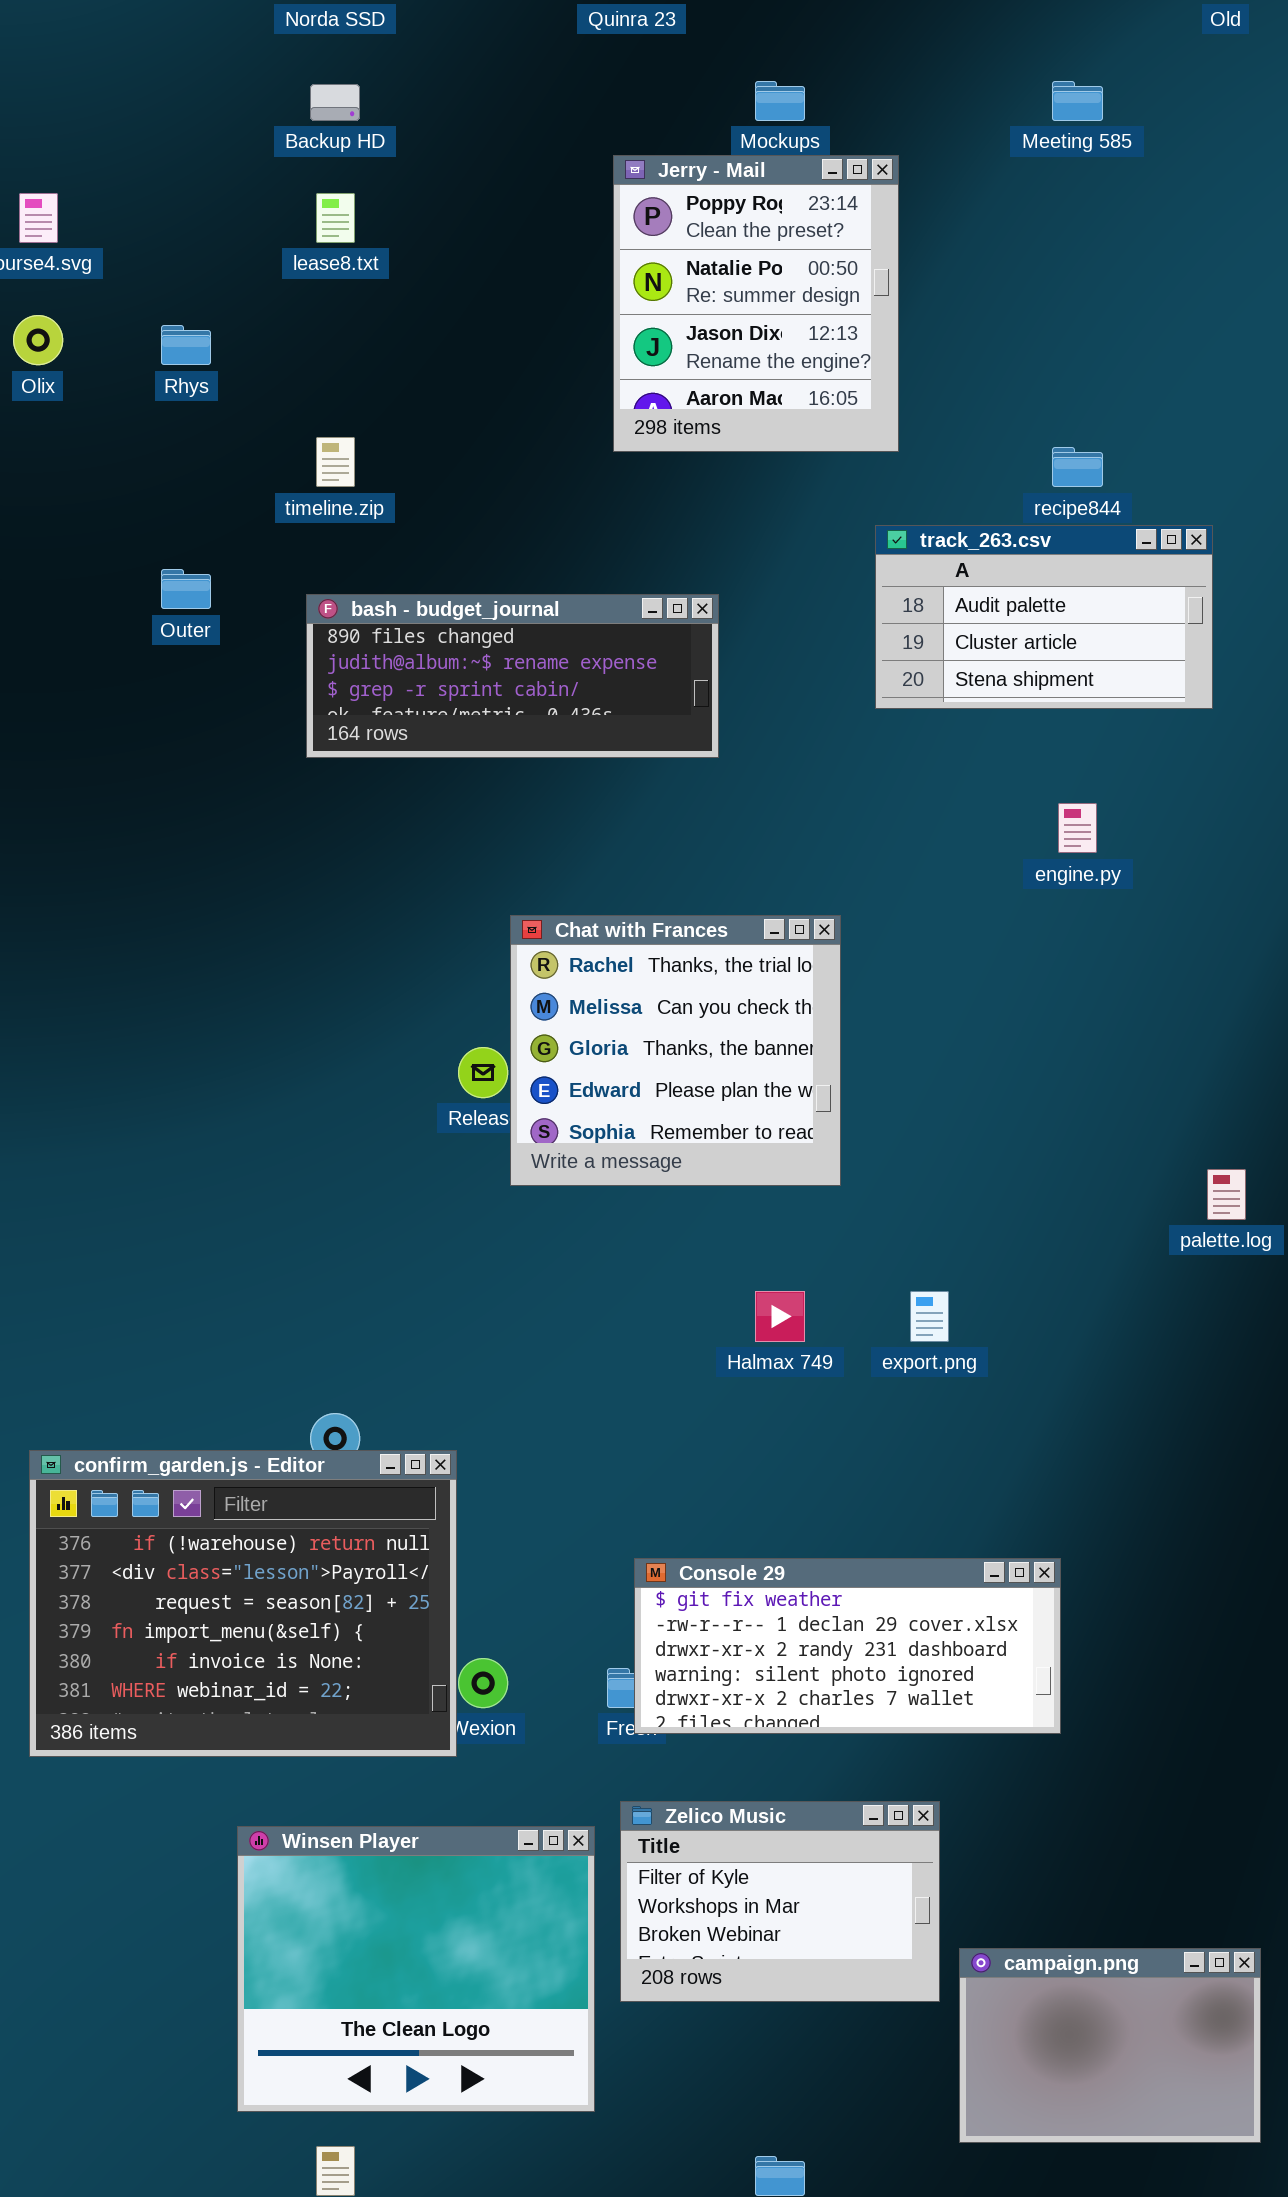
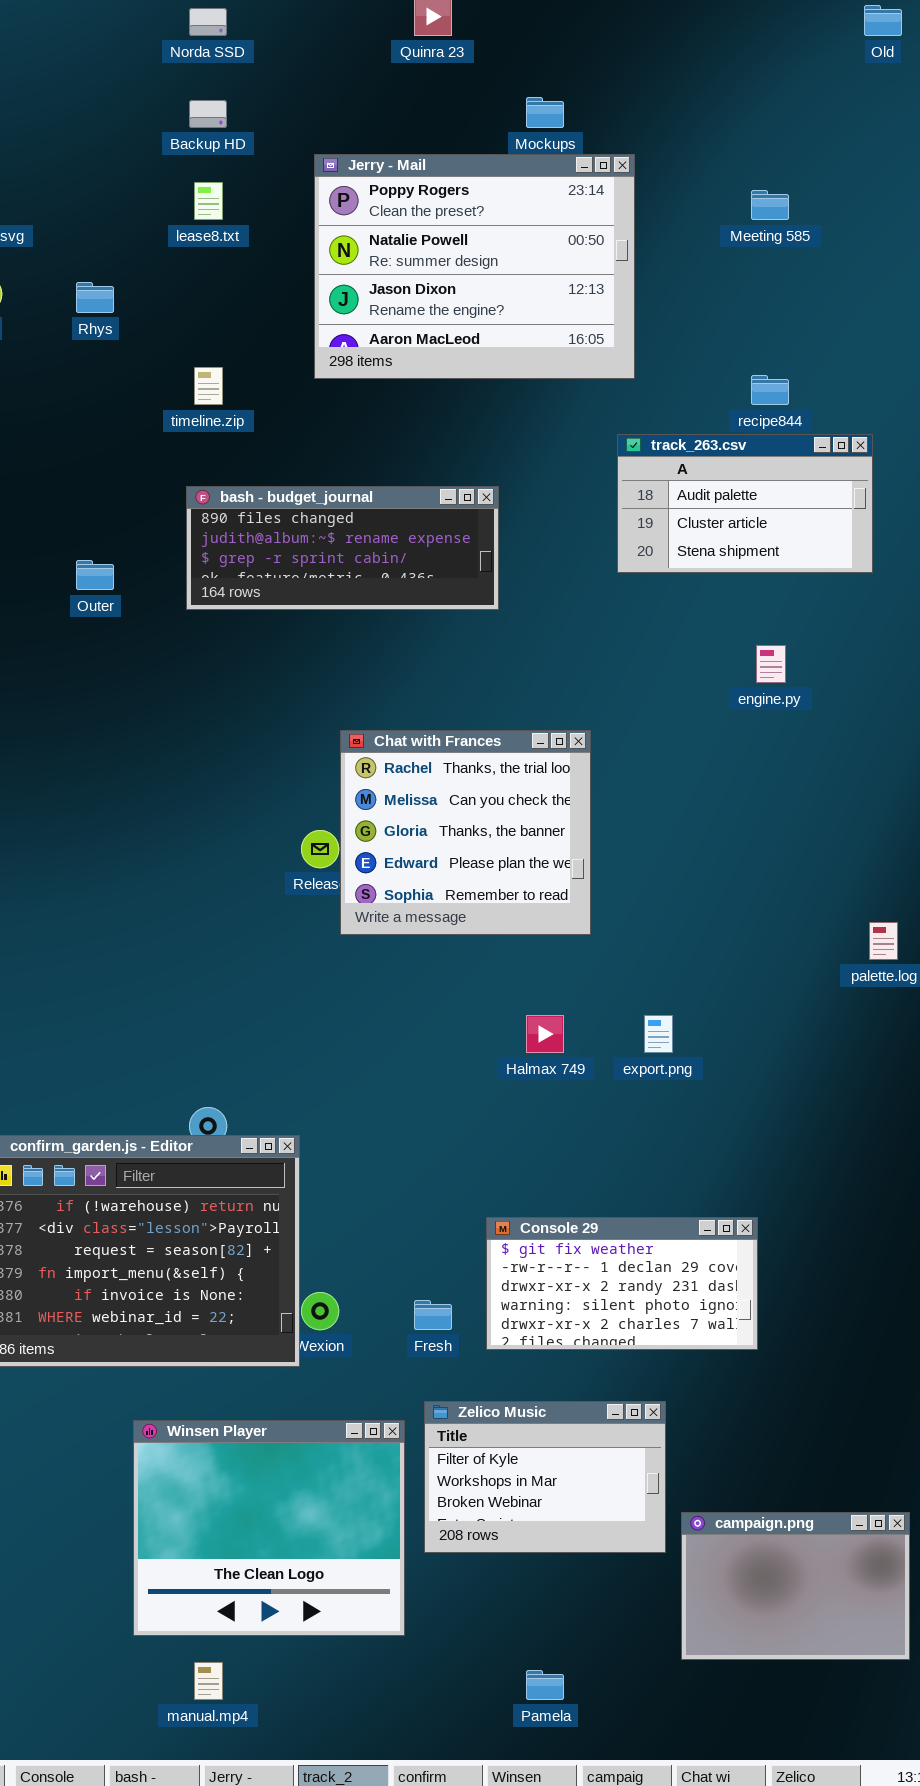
Meeting 585: [1052,81,1103,121] -> [751,190,789,220], moved
Jerry - Mail: [613,155,899,452] -> [314,154,635,379], resized
Outer: [161,569,211,609] -> [76,560,114,590], moved
Console 29: [634,1558,1061,1734] -> [486,1217,758,1350], resized

